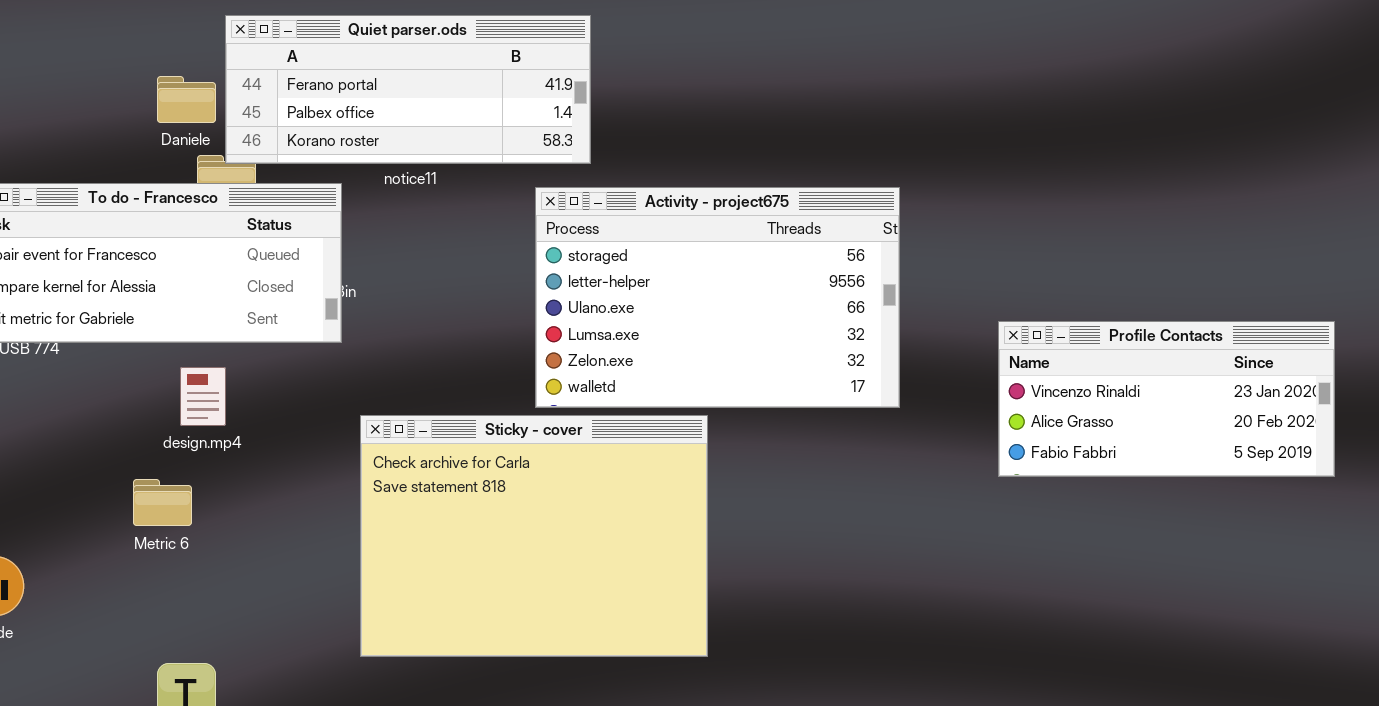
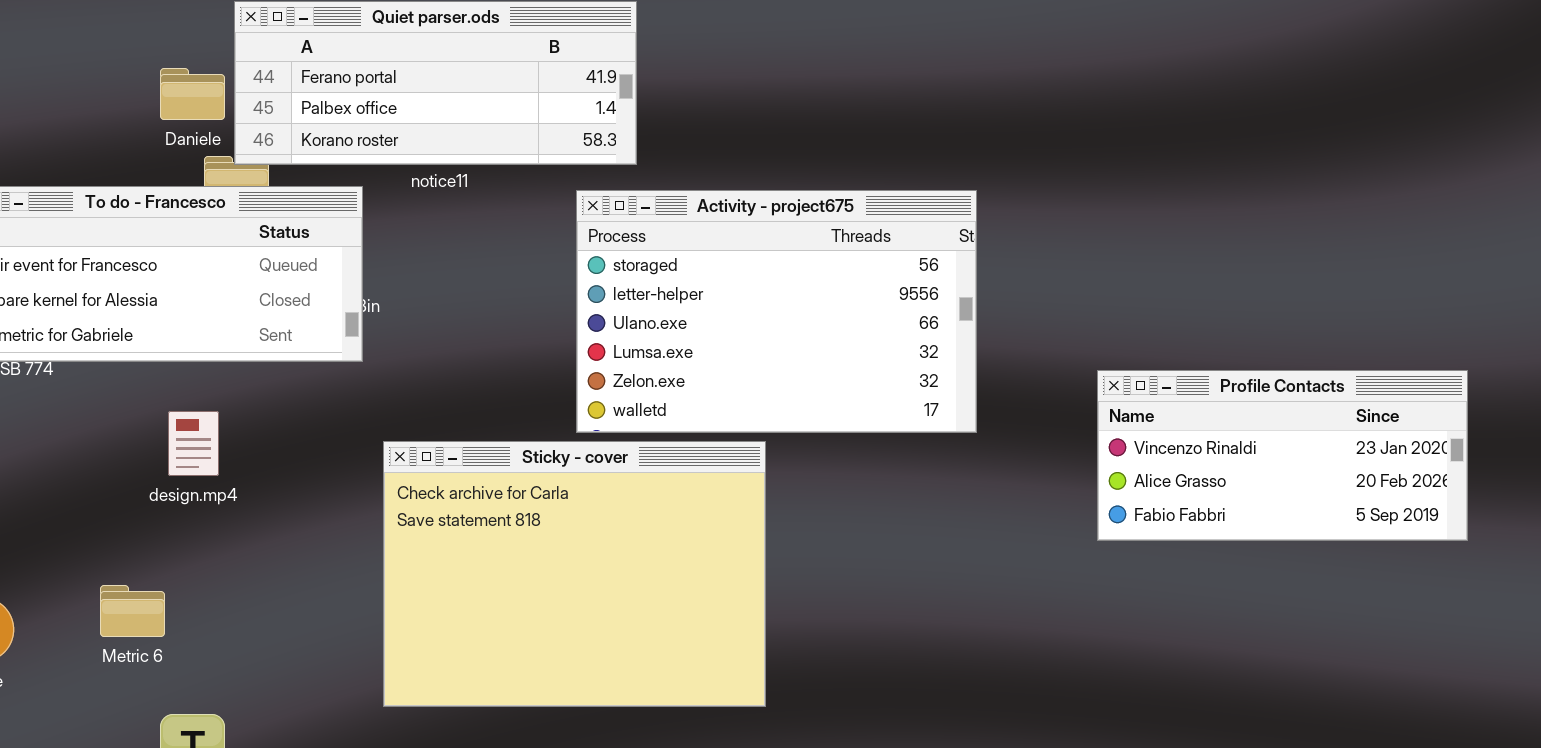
Profile Contacts: [998,321,1335,477] -> [1097,370,1468,541], moved
design.mp4: [180,367,226,426] -> [168,411,219,476], moved
Metric 6: [133,479,192,526] -> [100,585,165,637], moved

